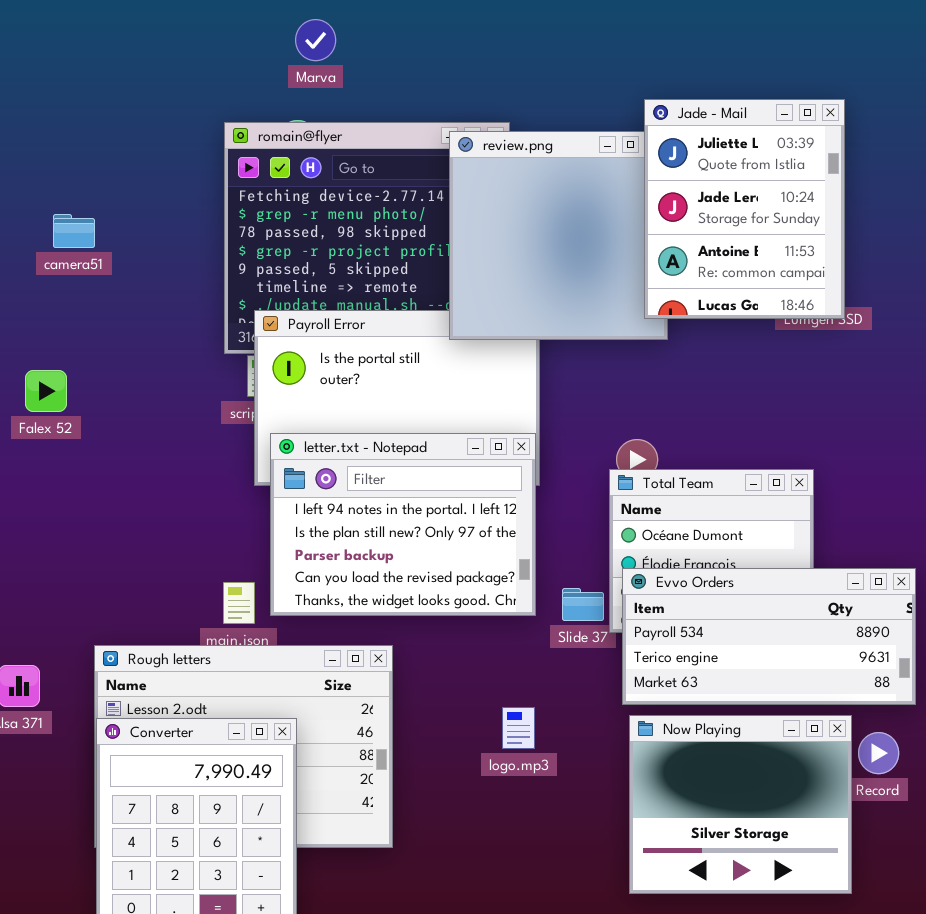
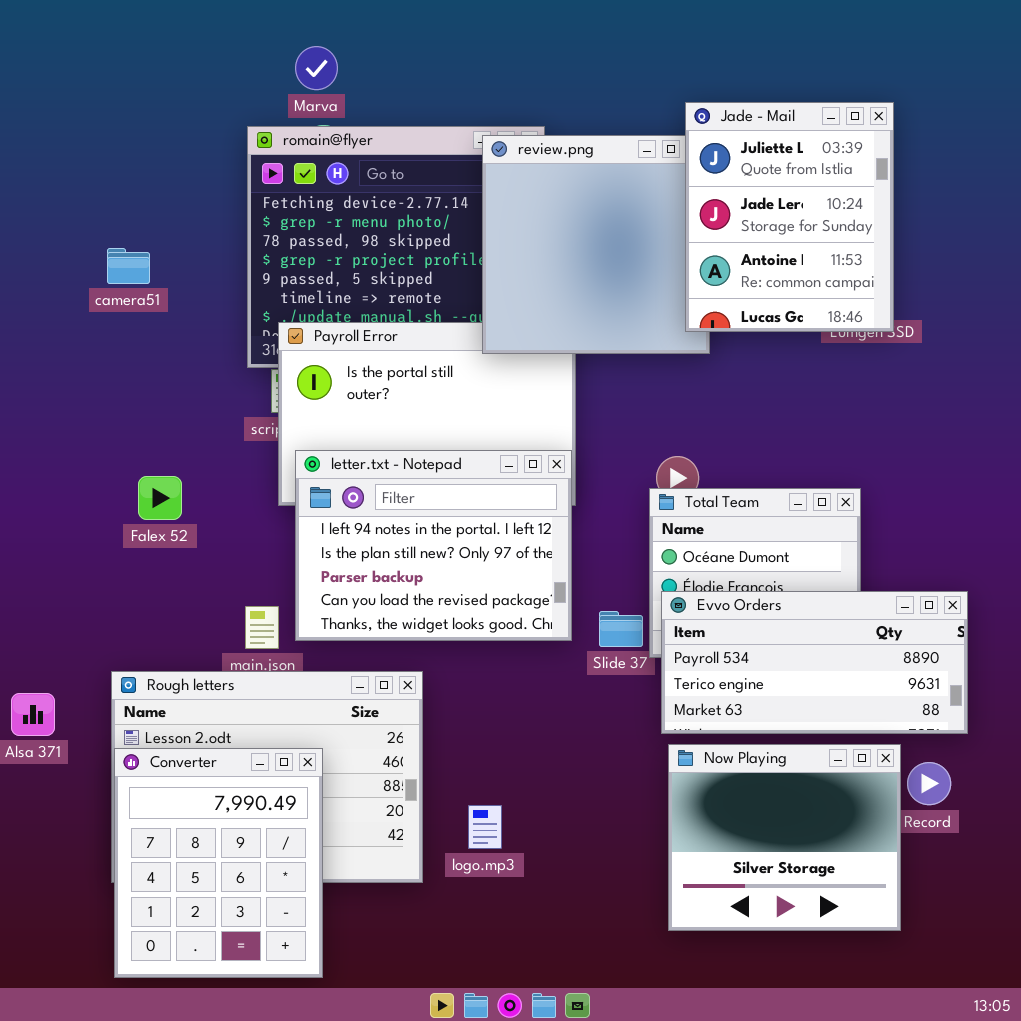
Marva: [295,19,336,61] -> [295,46,338,90], moved
camera51: [53,214,95,248] -> [107,248,150,284], moved
Falex 52: [25,370,67,412] -> [138,476,182,520], moved
logo.mp3: [502,707,535,749] -> [468,805,502,849], moved

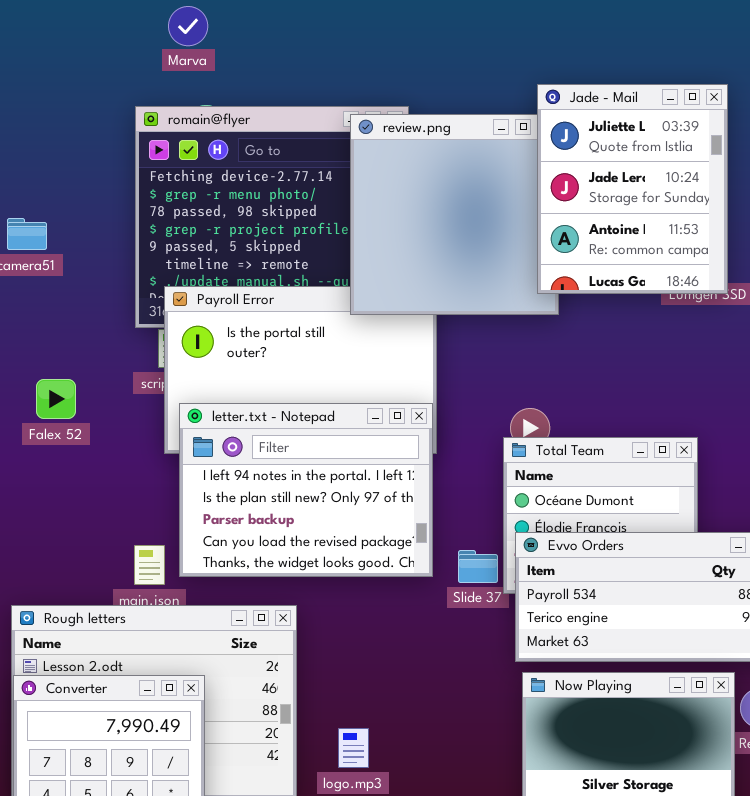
Marva: [295,46,338,90] -> [168,6,208,46], moved
Falex 52: [138,476,182,520] -> [36,379,76,419], moved

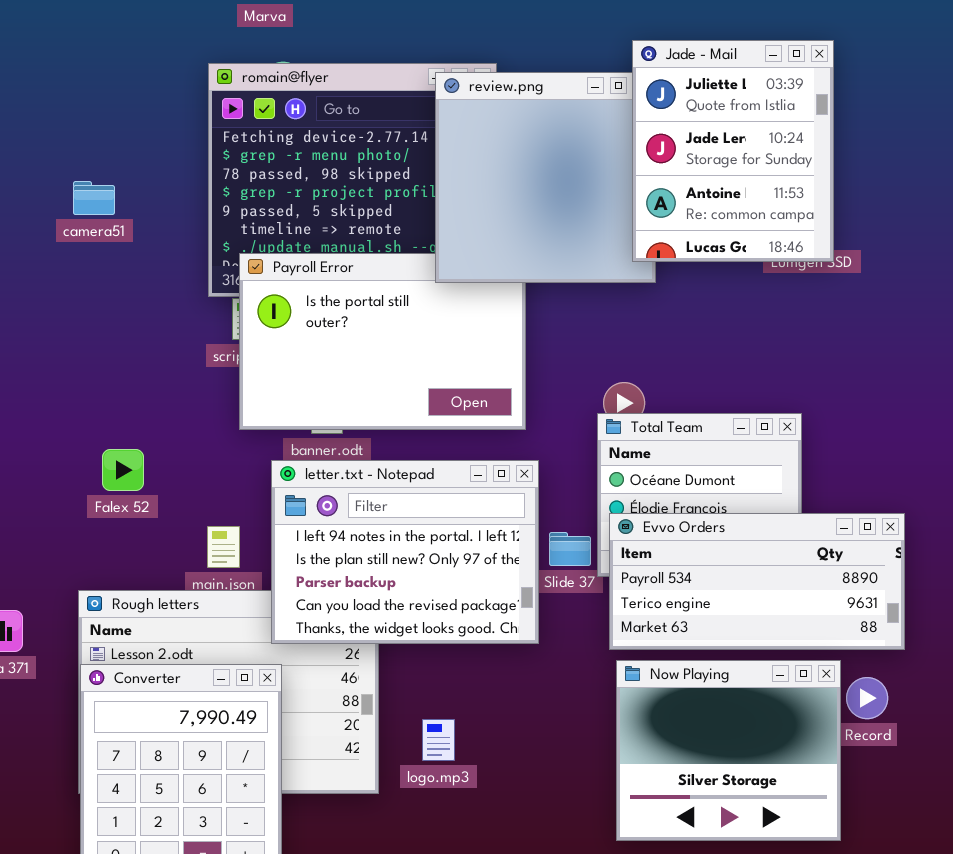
Falex 52: [36,379,76,419] -> [102,449,144,491], moved
letter.txt - Notepad: [179,403,433,577] -> [271,460,539,644], moved

